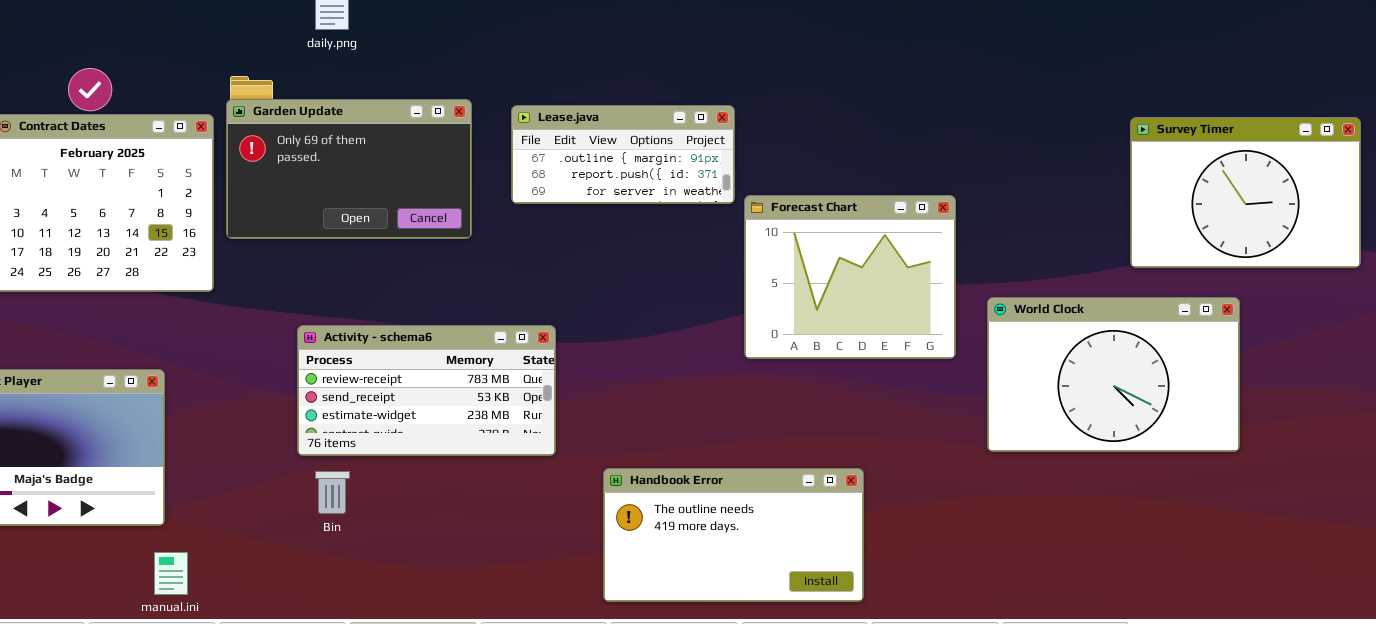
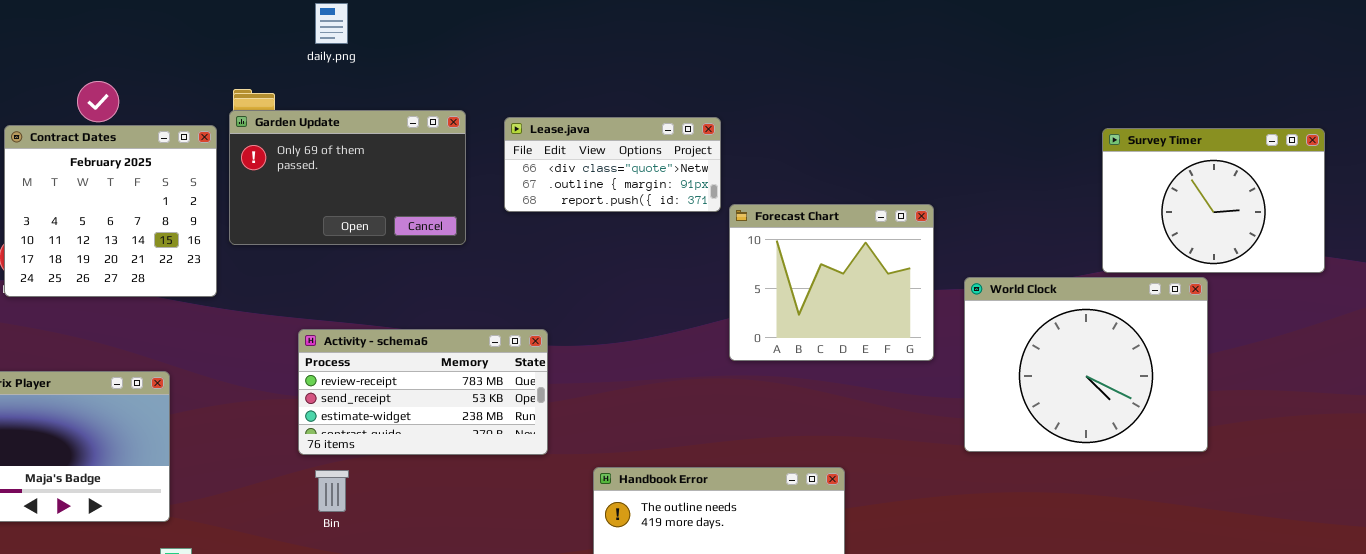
Lease.java: [511,105,735,204] -> [504,117,721,212], scrolled up 1 row
World Clock: [987,297,1240,452] -> [964,277,1208,452], resized

